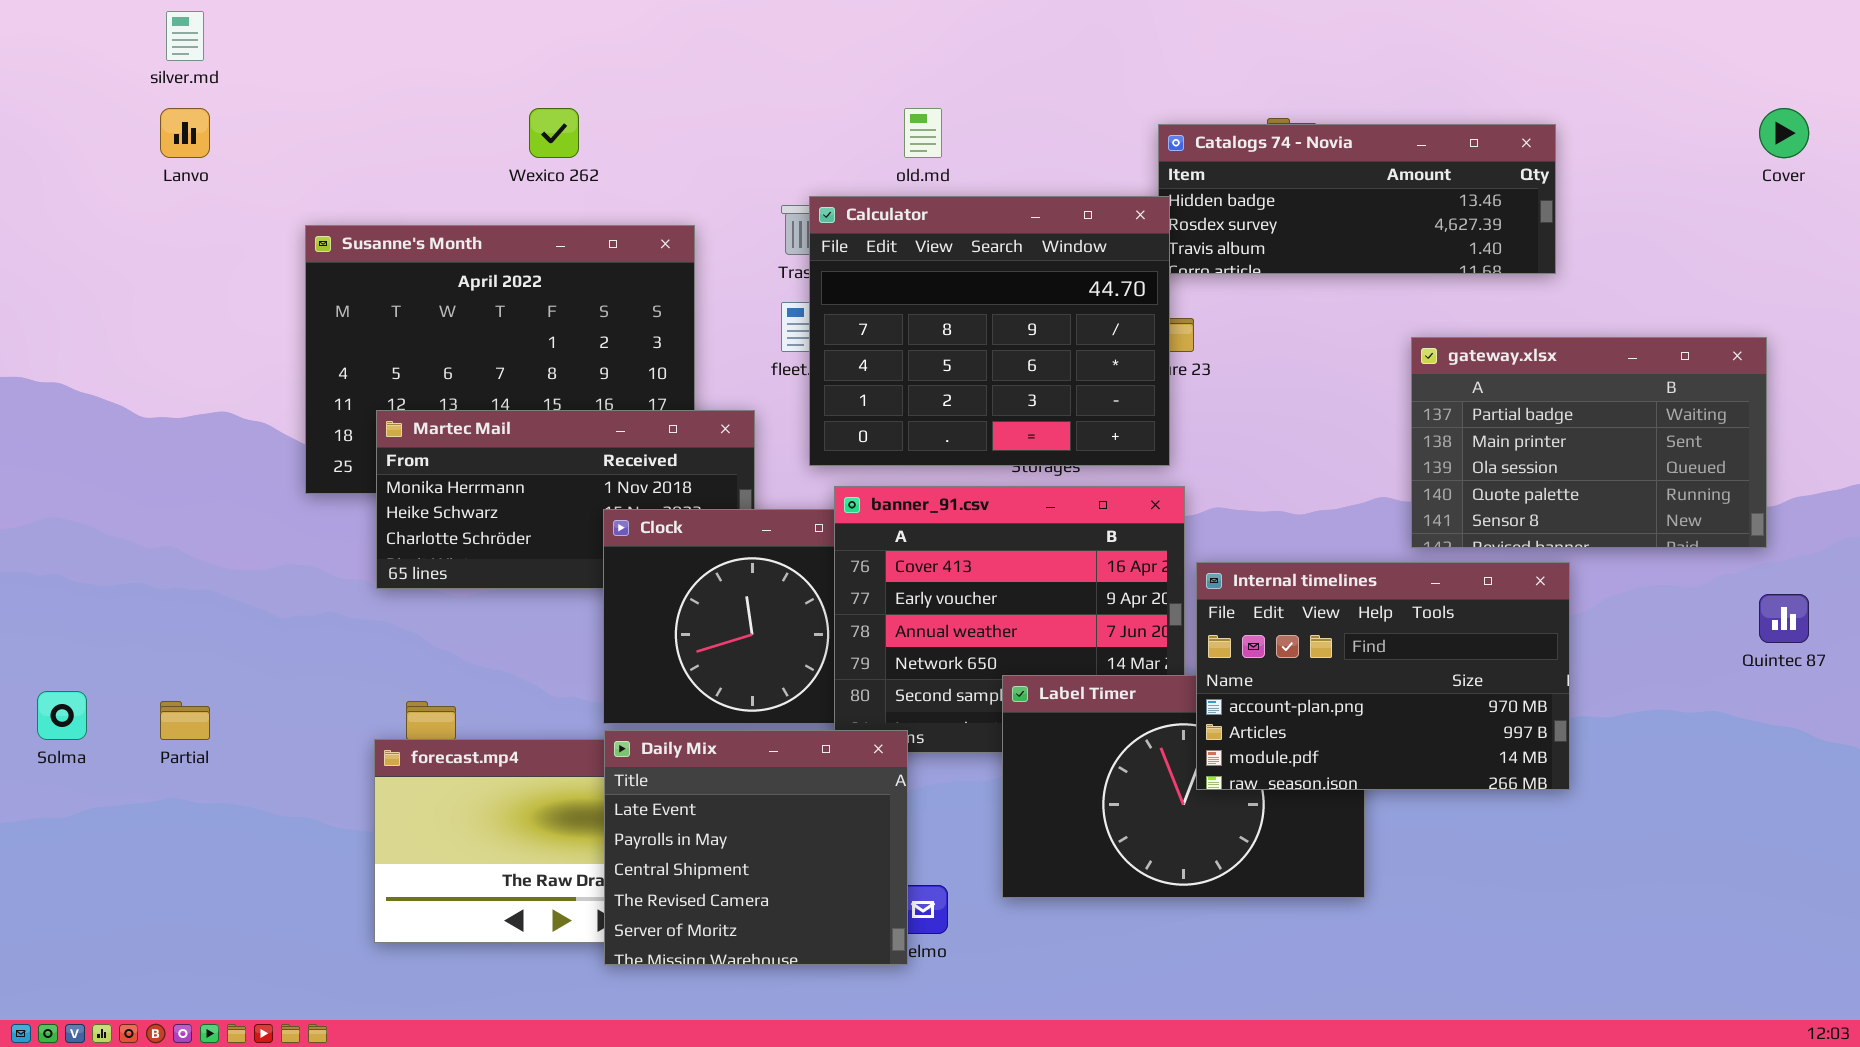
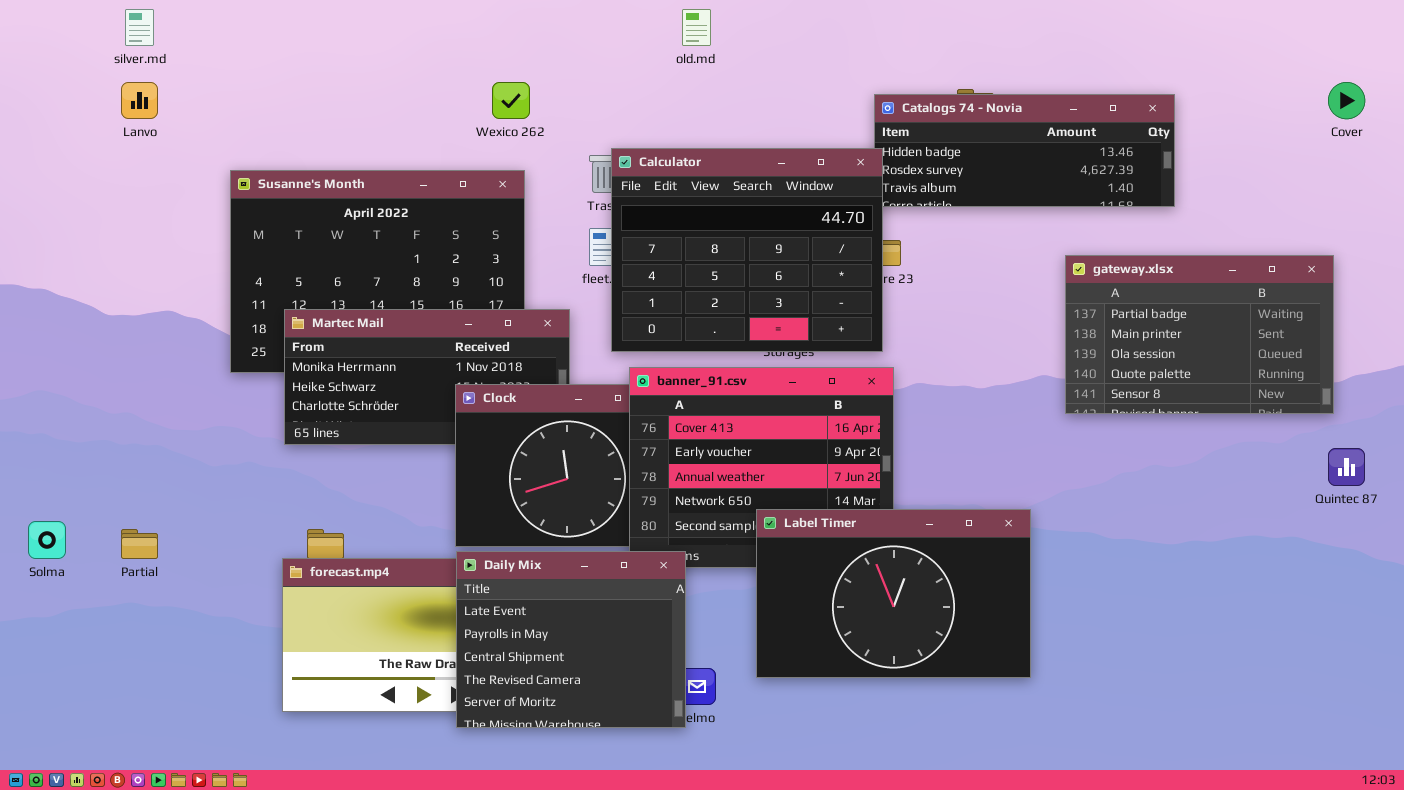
Wexico 262: [529,108,579,158] -> [492,82,530,119], moved
old.md: [904,108,942,158] -> [682,9,711,46], moved
Internal timelines: [1196,562,1570,790] -> none, closed

